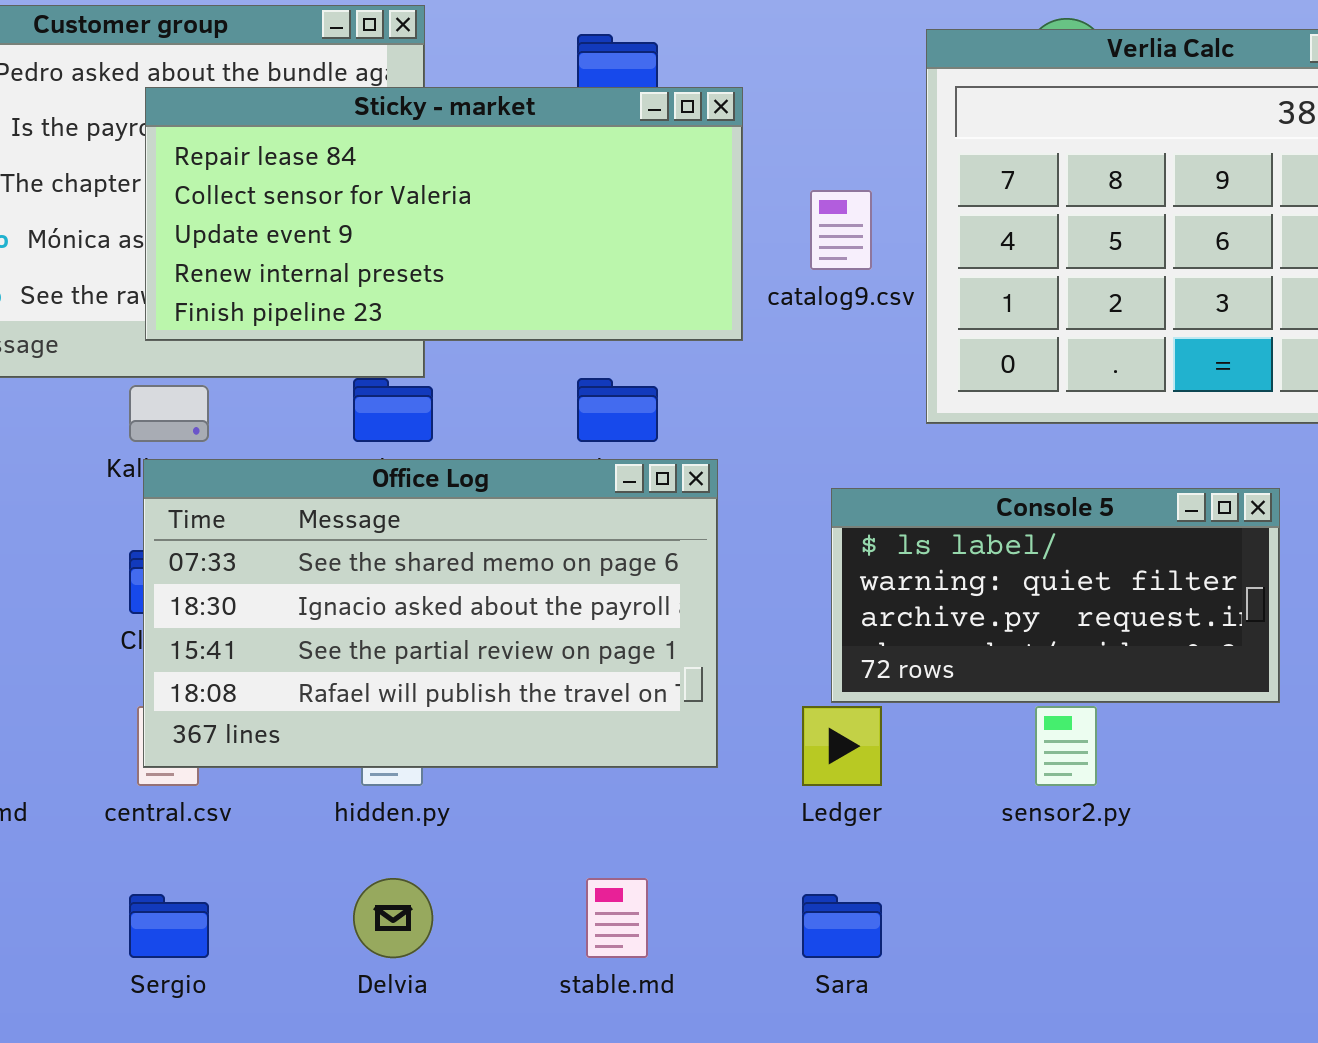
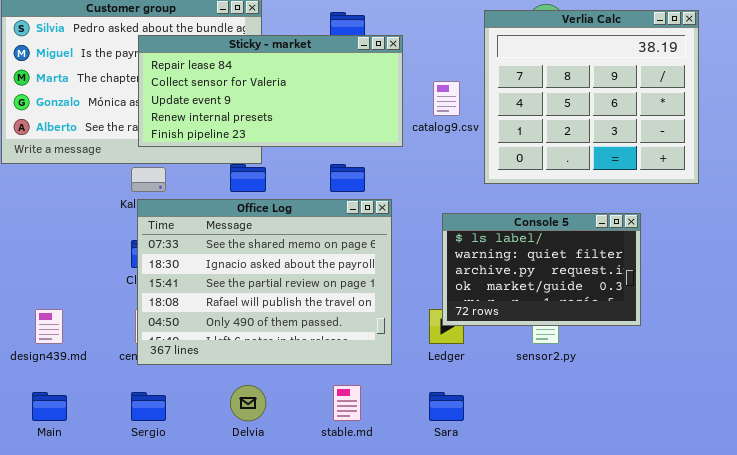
Office Log: [143,459,718,768] -> [137,199,392,365], resized
Console 5: [831,488,1280,703] -> [442,213,641,326], resized

